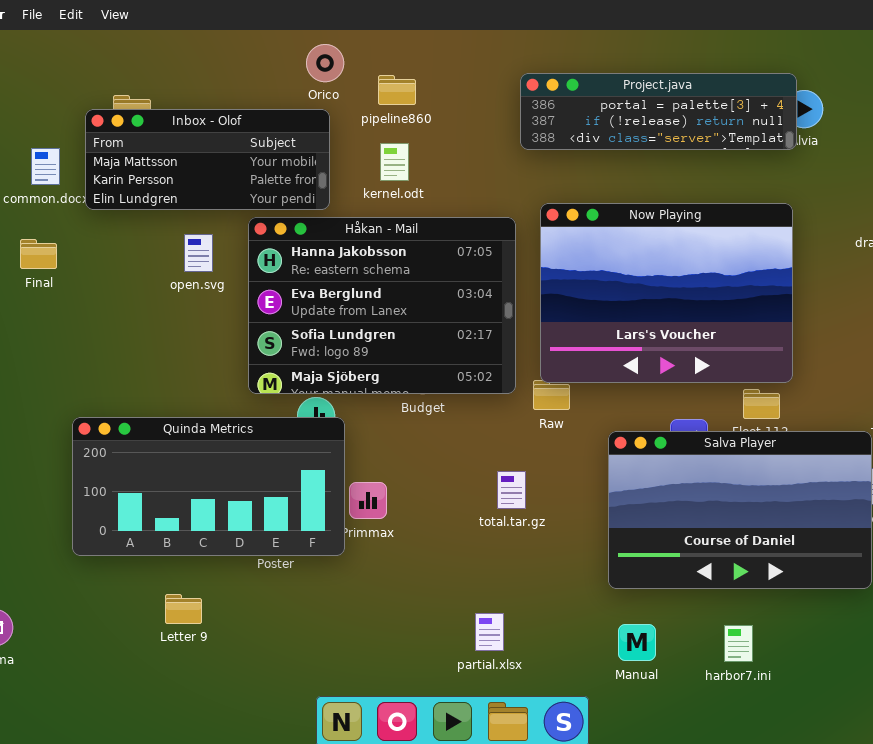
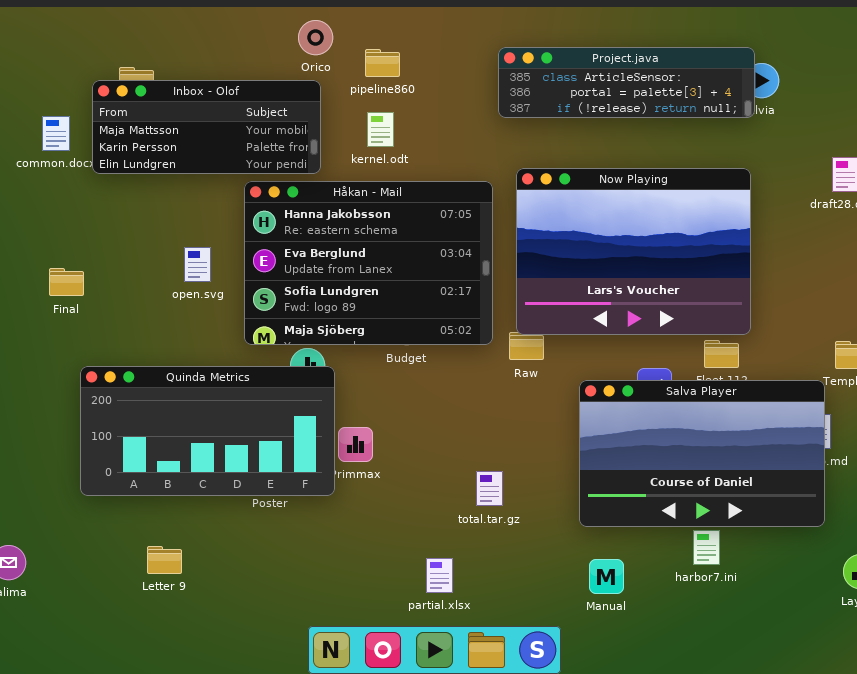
Project.java: [520,73,797,150] -> [498,47,755,118], scrolled up 1 row
open.svg: [184,234,213,272] -> [184,247,211,282], moved
Final: [20,239,57,269] -> [49,268,84,296], moved
total.tar.gz: [497,471,526,509] -> [476,471,503,506], moved
Letter 9: [165,594,202,624] -> [147,546,182,574], moved
partial.xlsx: [475,613,504,651] -> [426,558,453,593], moved
harbor7.ini: [724,625,753,662] -> [693,530,720,565], moved

